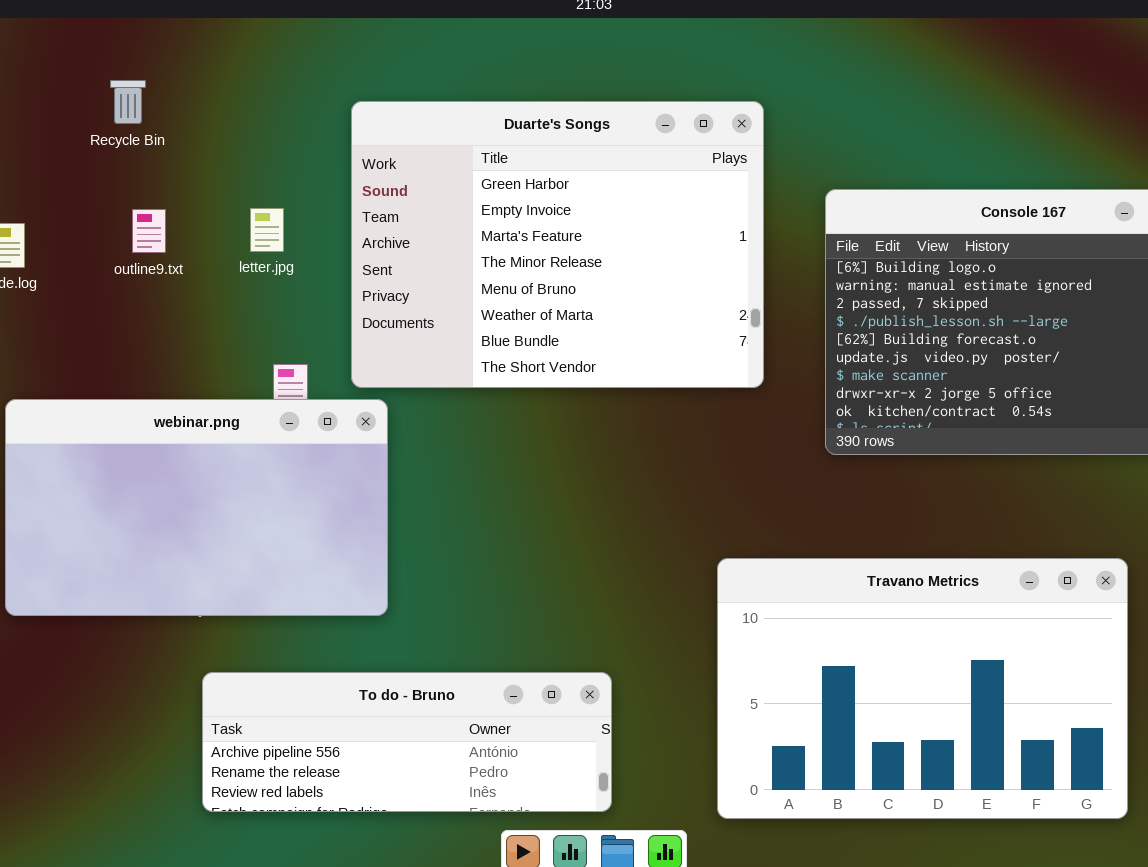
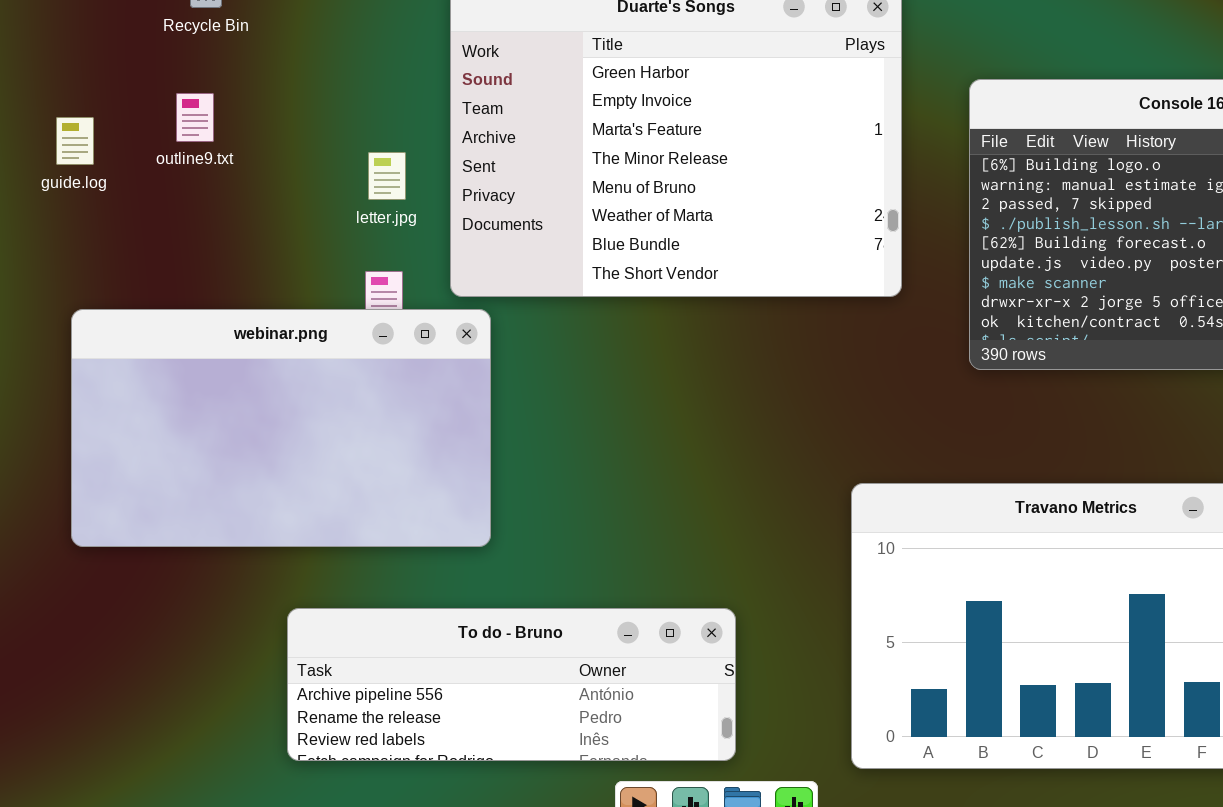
letter.jpg: [250,208,284,252] -> [368,152,406,200], moved
outline9.txt: [132,209,166,253] -> [176,93,214,142], moved

